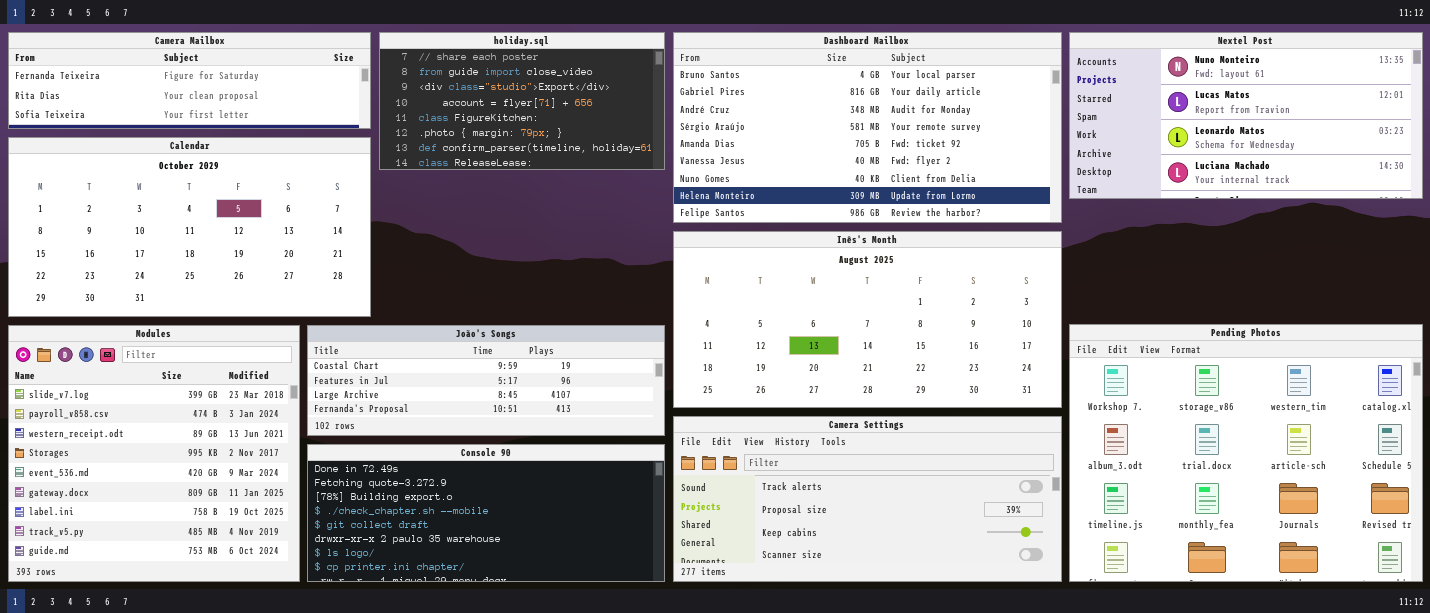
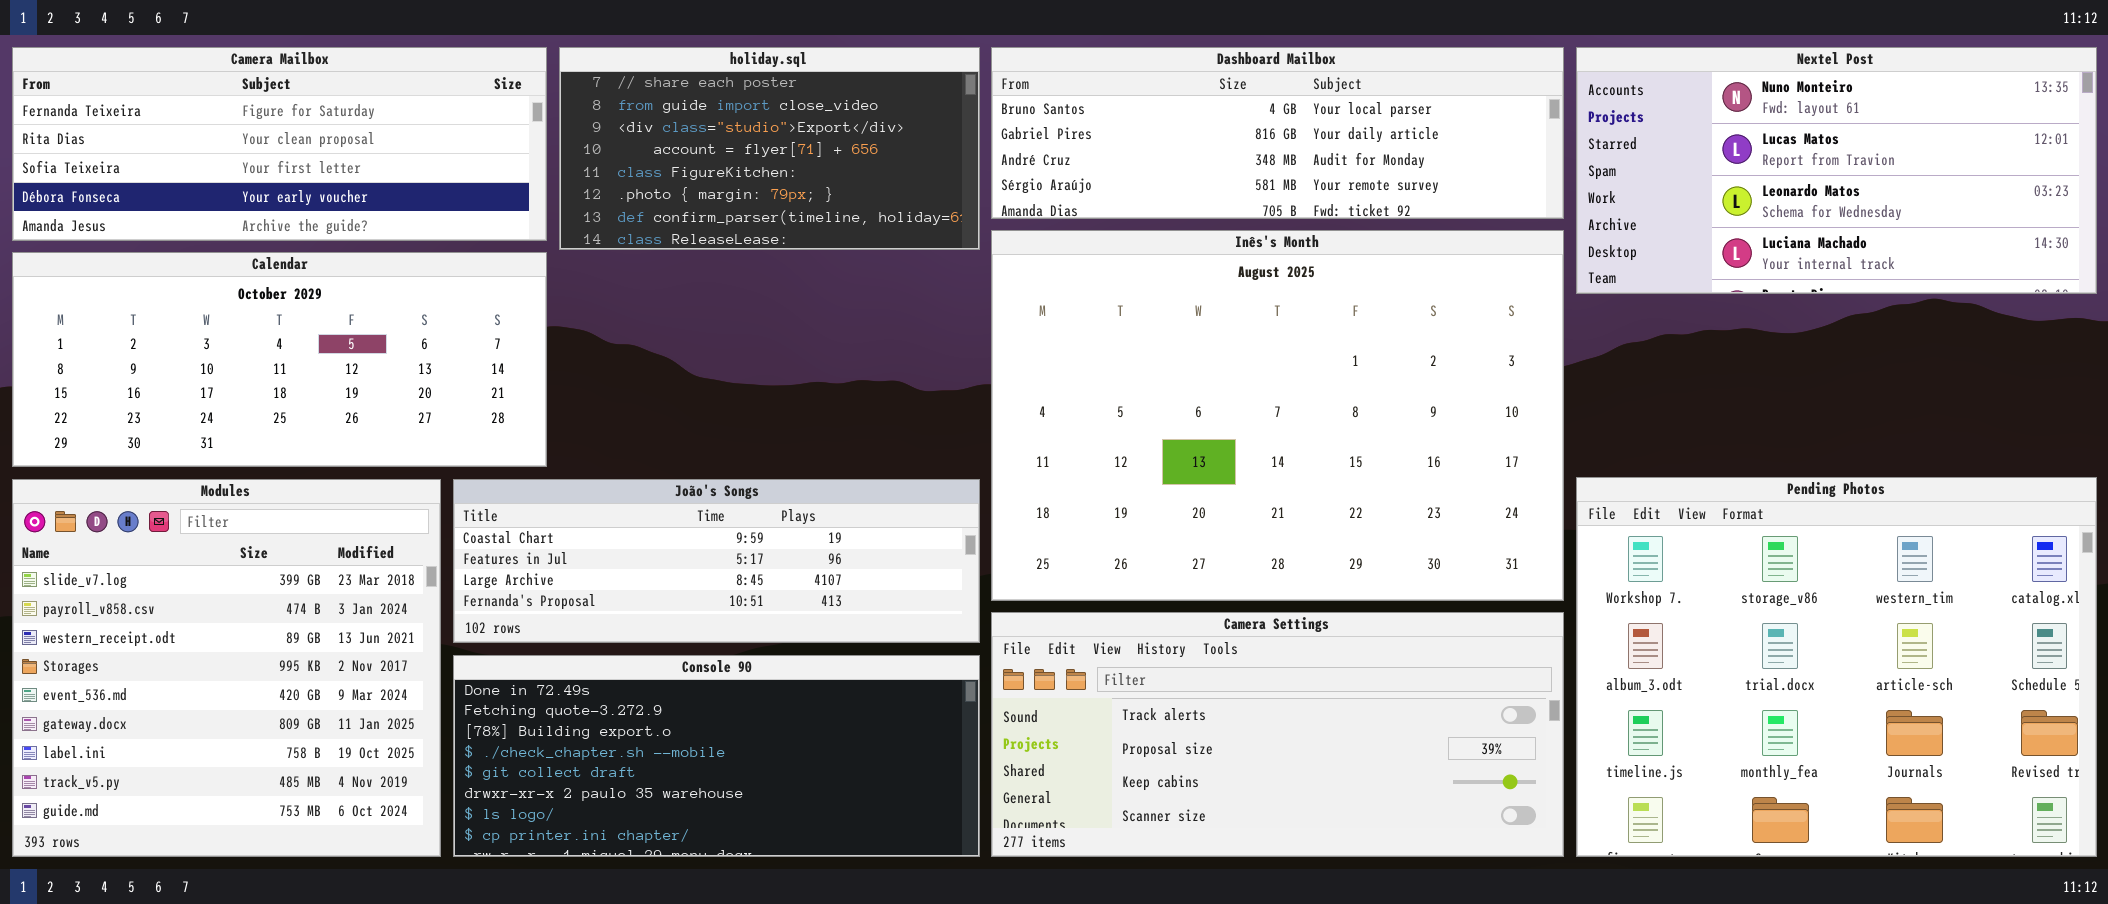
Camera Mailbox: [8,32,371,129] -> [12,47,547,241], resized
Dashboard Mailbox: [673,32,1062,223] -> [991,47,1564,219], resized
Calendar: [8,137,371,317] -> [12,252,547,467], resized
Inês's Month: [673,231,1062,408] -> [991,230,1564,601], resized

